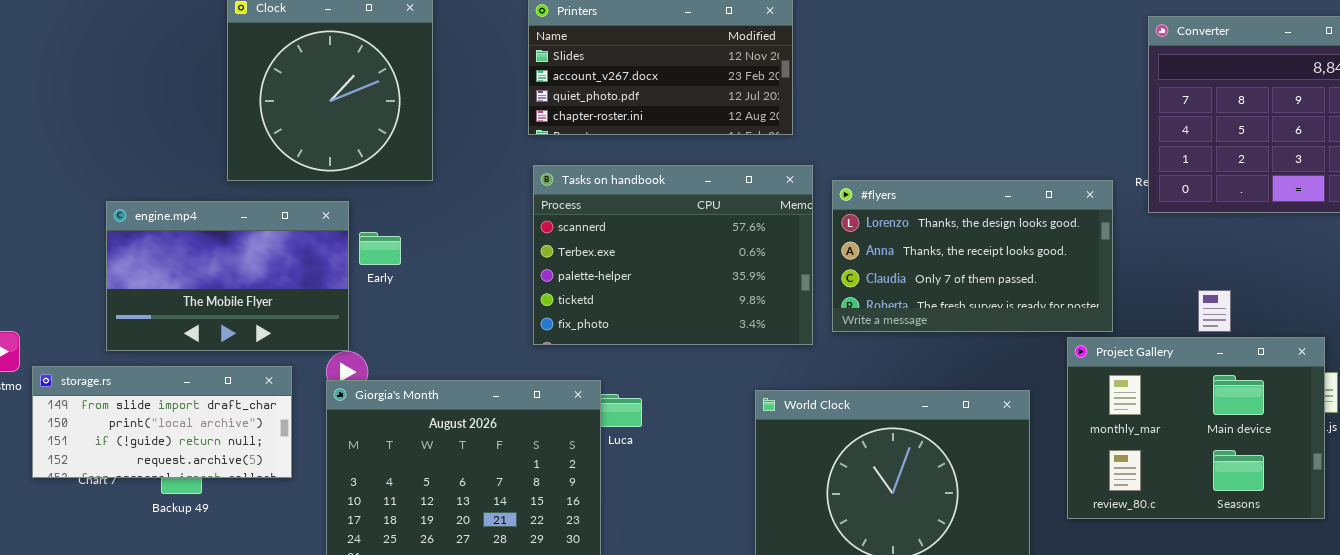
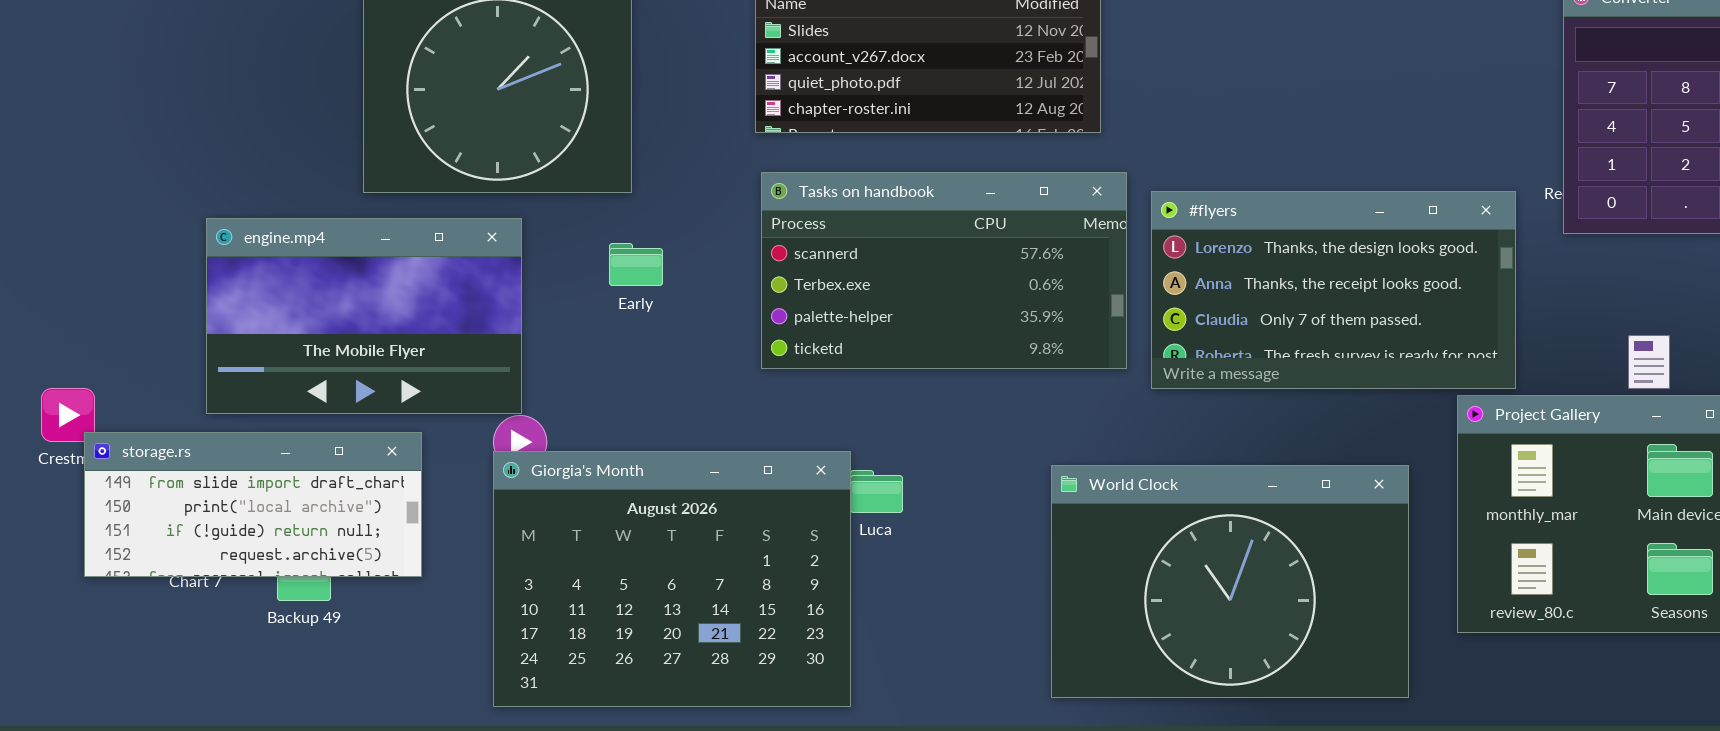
Tasks on handbook: [533,165,813,345] -> [761,172,1127,369], resized
Early: [359,232,401,265] -> [609,243,663,286], moved
storage.rs: [32,366,292,478] -> [84,432,422,577], moved

